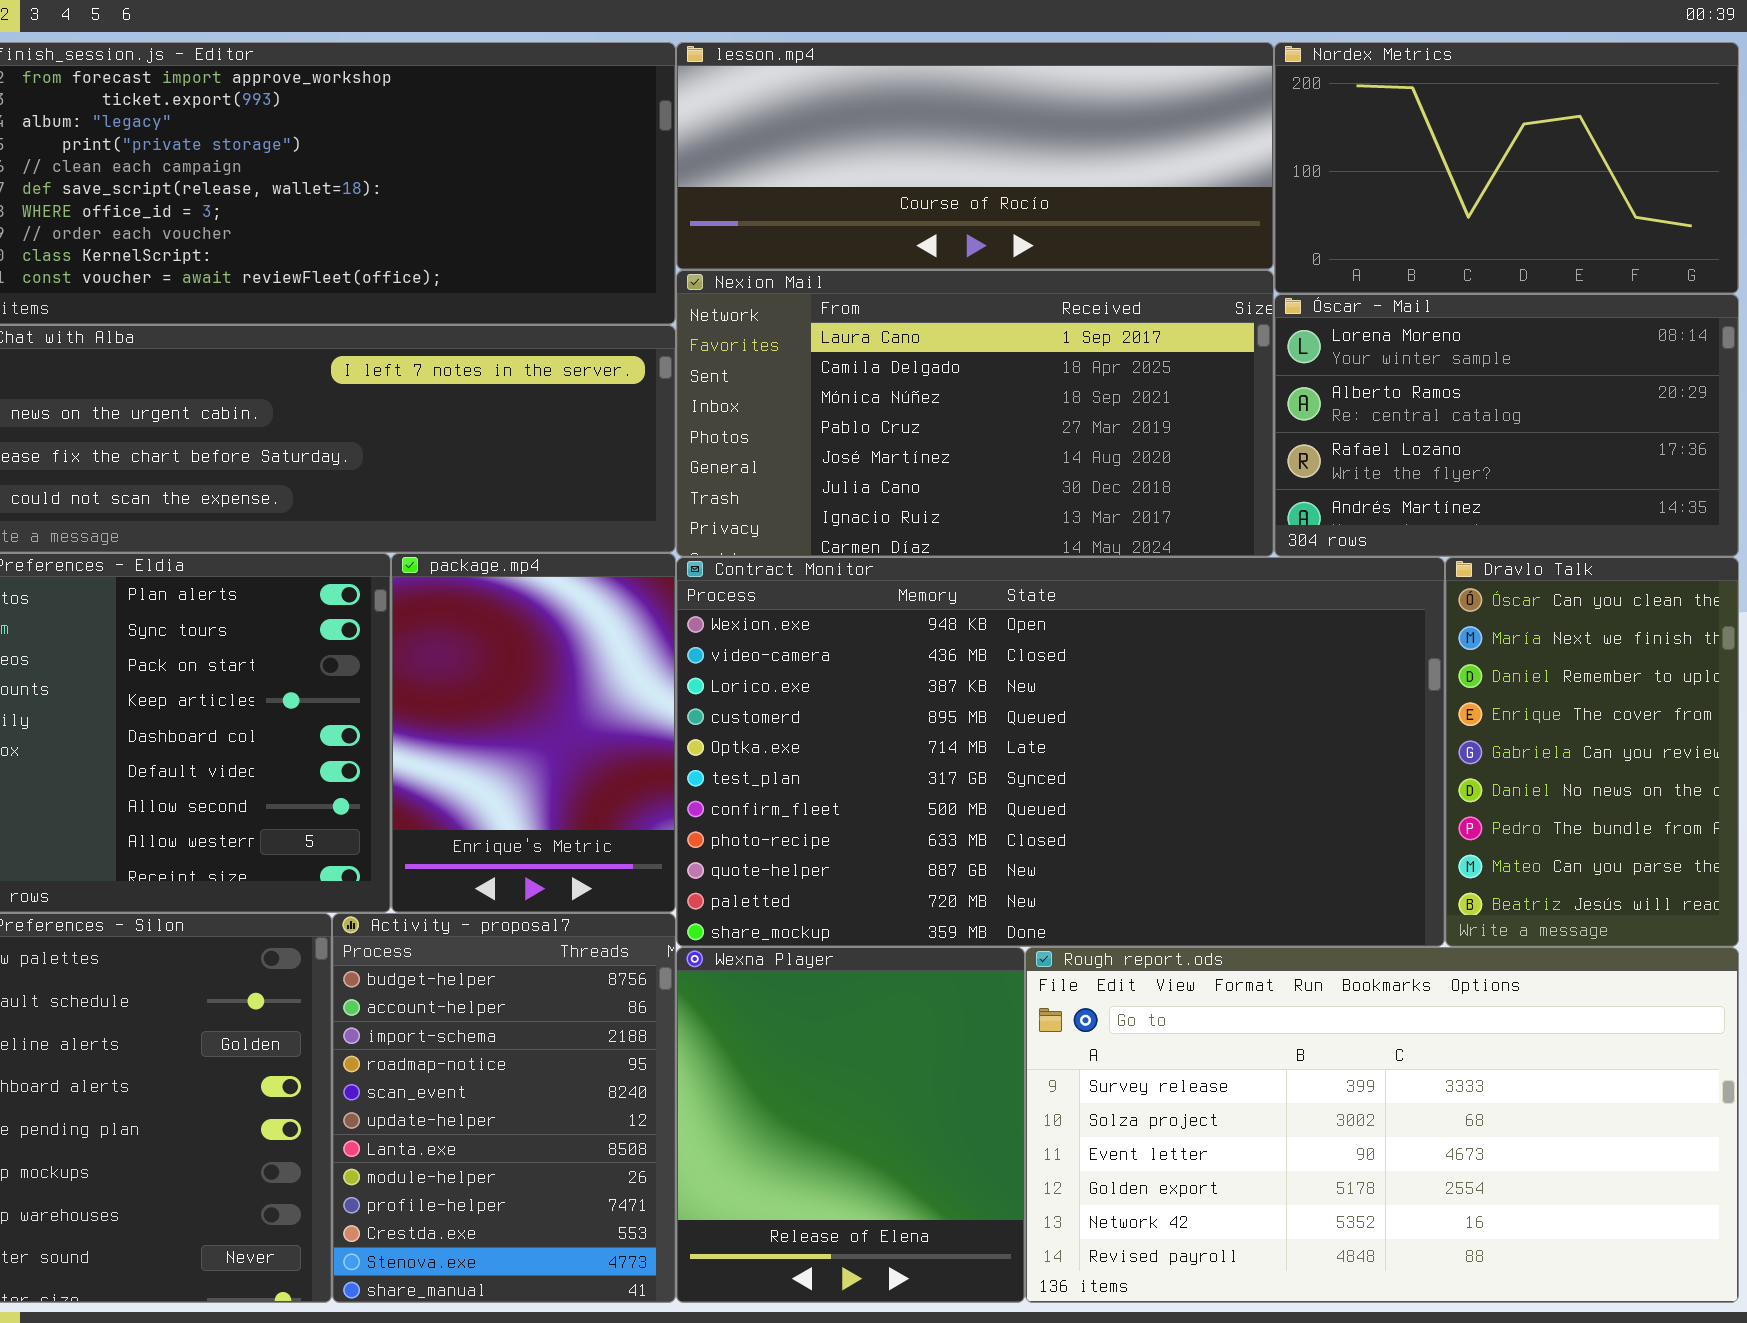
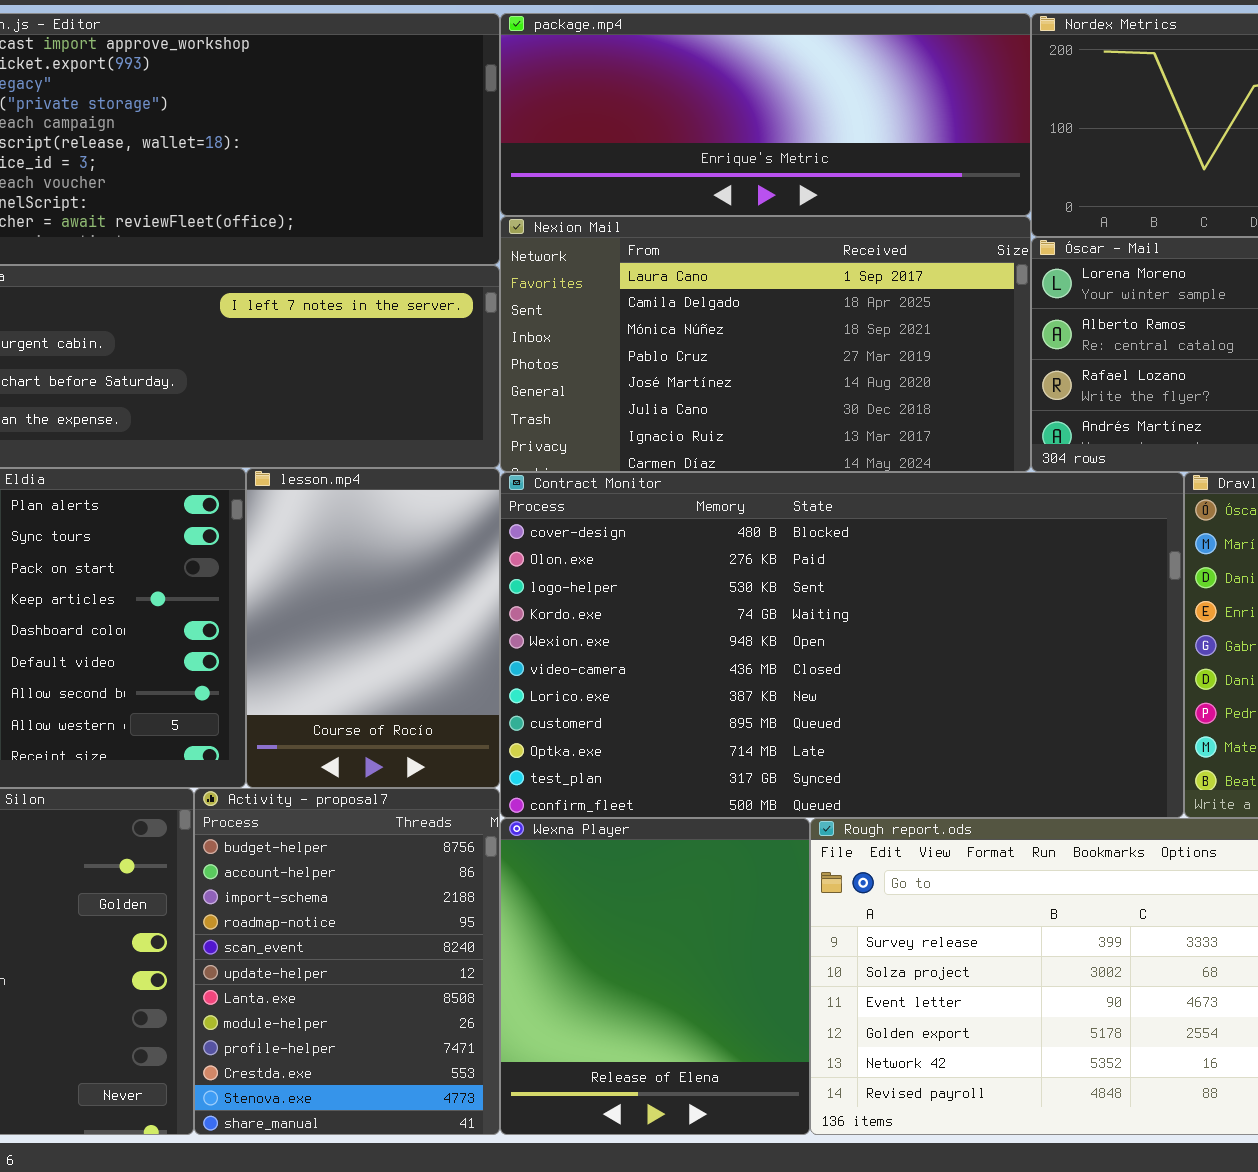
lesson.mp4: [676,42,1274,270] -> [246,468,500,788], moved, resized
package.mp4: [391,553,676,913] -> [500,13,1031,216], moved, resized
Contract Monitor: [676,557,1445,947] -> [500,472,1184,818], scrolled up 4 rows

